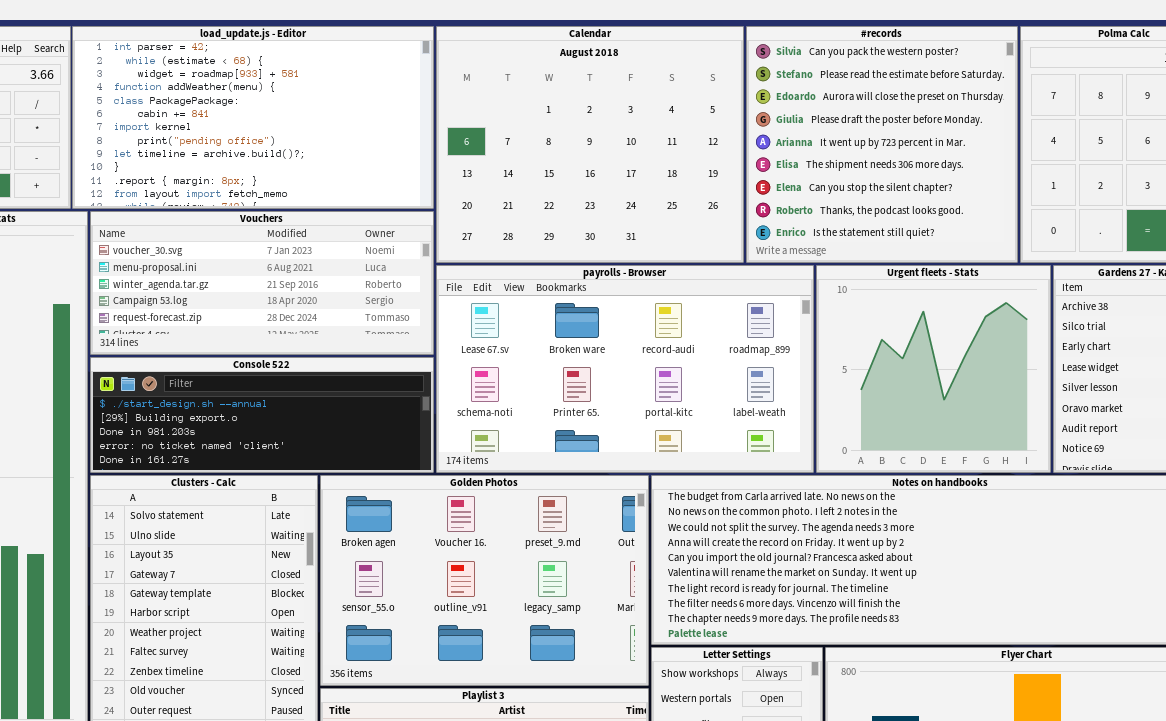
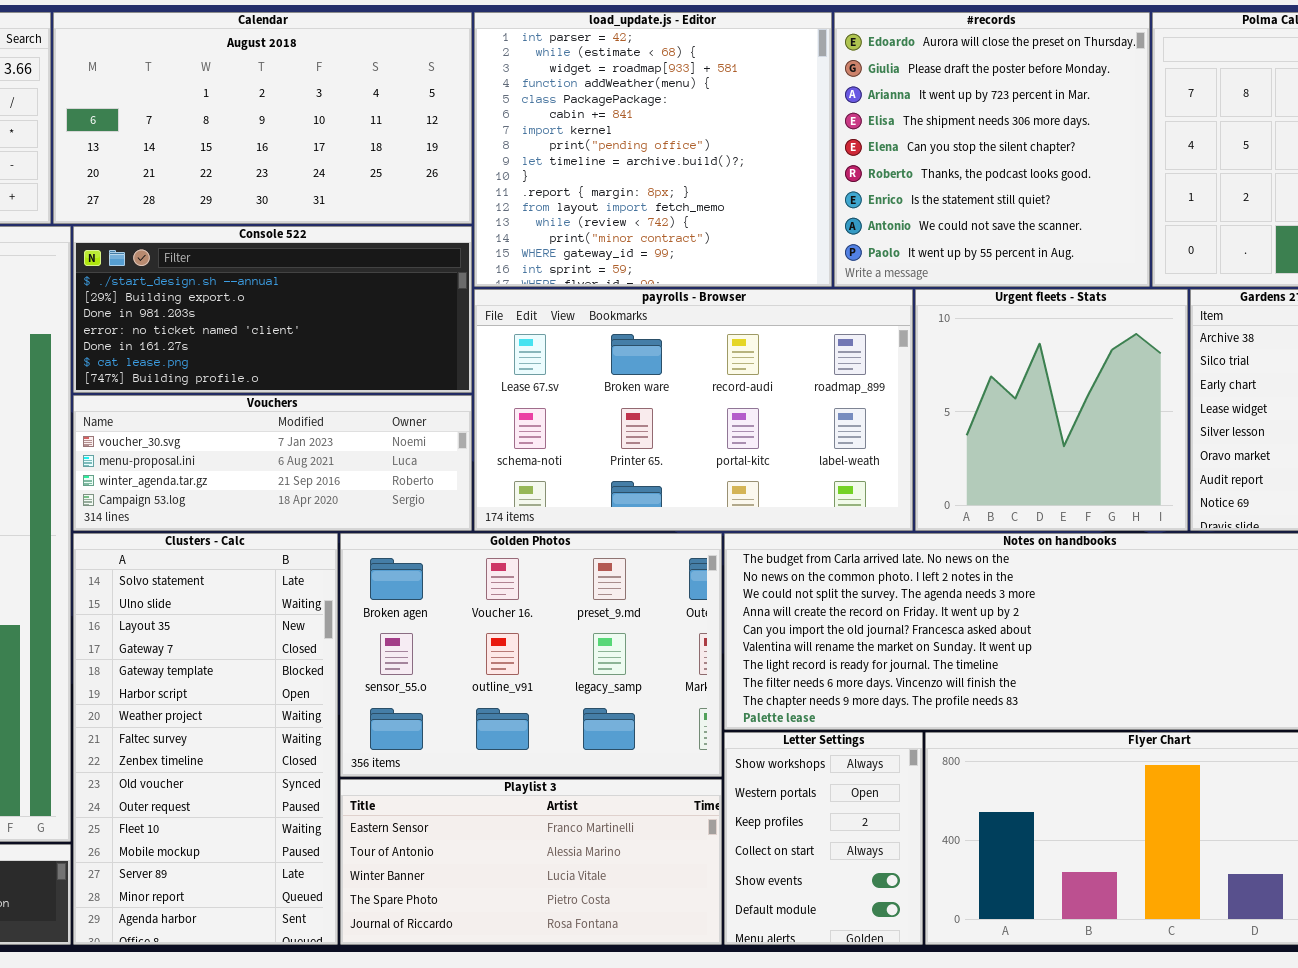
load_update.js - Editor: [72,26,434,209] -> [474,12,832,287], moved, resized
Calendar: [436,26,744,263] -> [53,12,472,224], moved, resized
#records: [746,26,1018,263] -> [834,12,1150,287], scrolled down 2 rows
Vouchers: [90,211,434,355] -> [73,395,472,531], moved, resized
Console 522: [90,357,434,473] -> [73,226,472,393], moved, resized

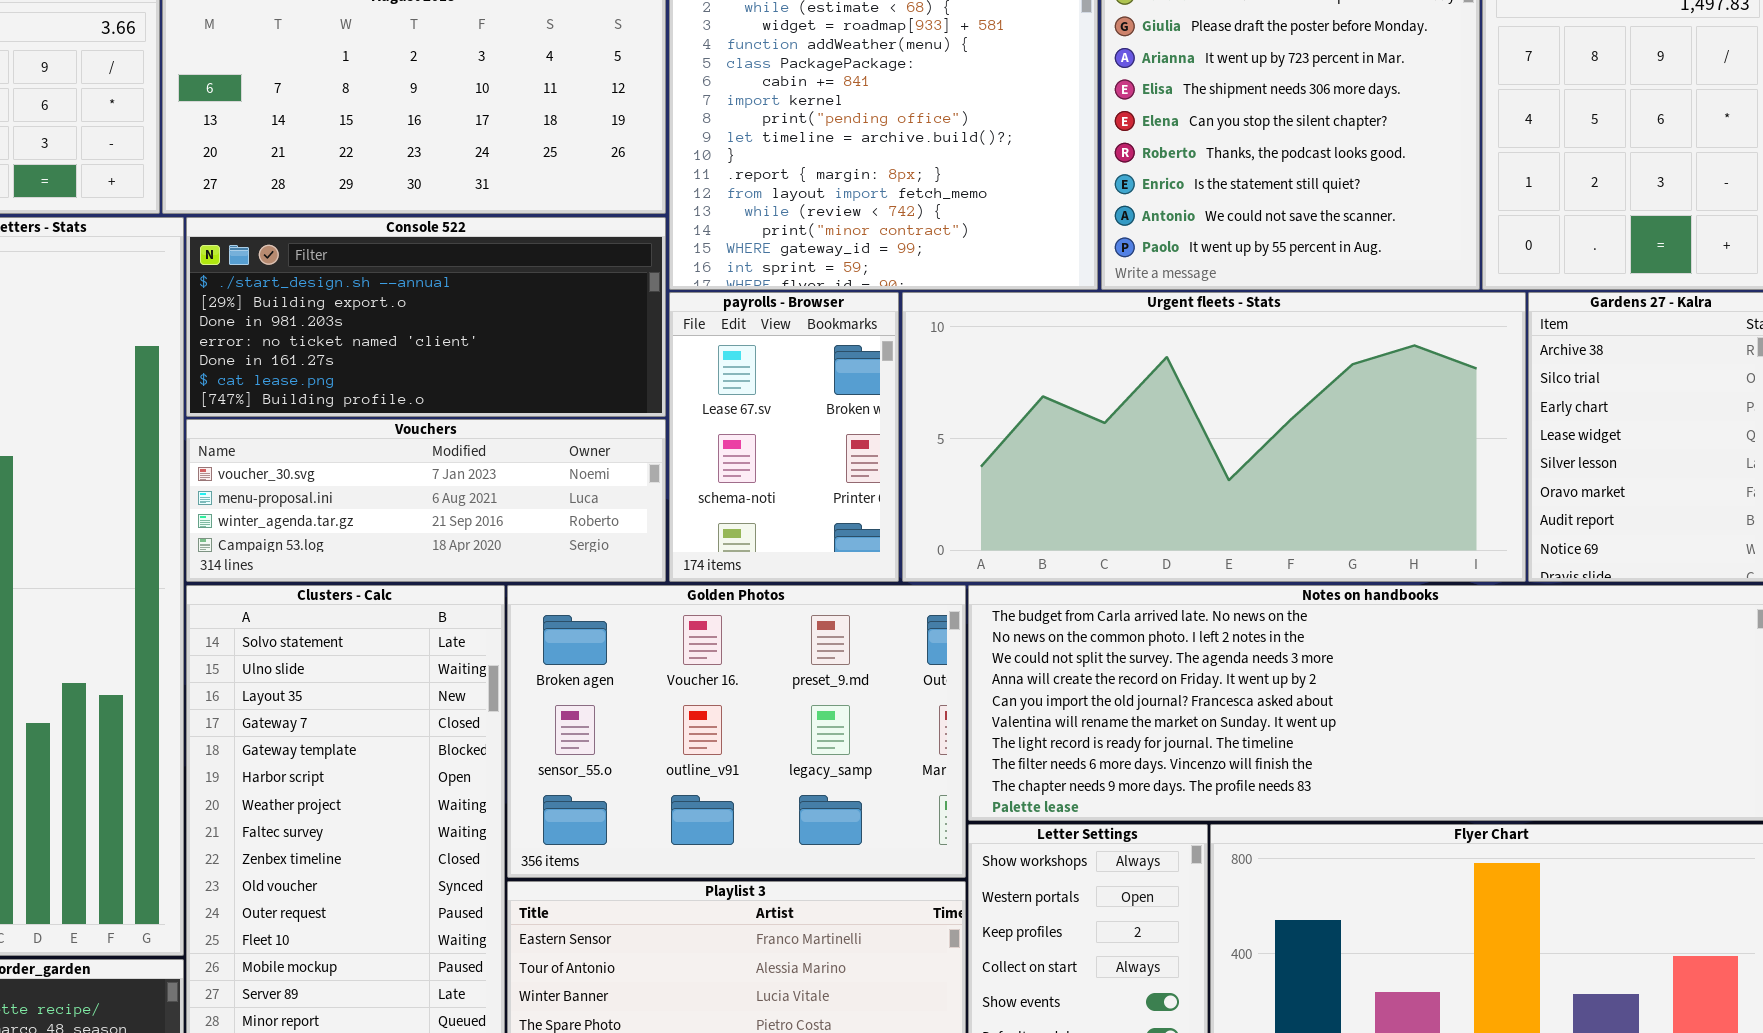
payrolls - Browser: [474,289,913,531] -> [669,292,899,582], resized
Urgent fleets - Stats: [915,289,1188,531] -> [902,292,1526,582], resized

